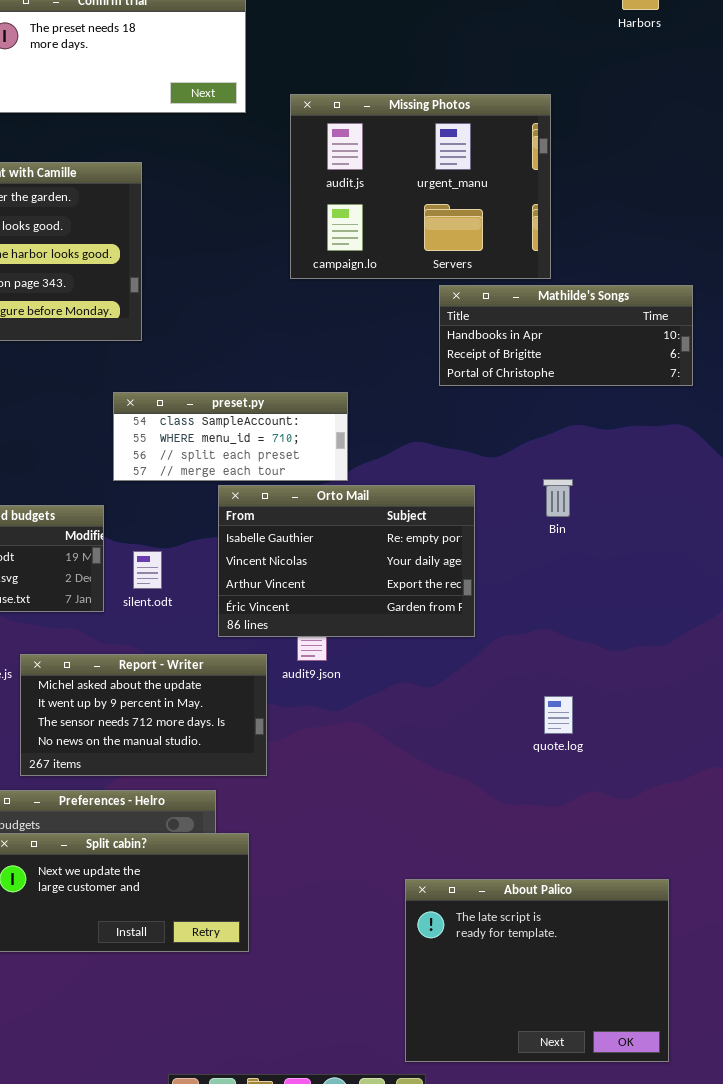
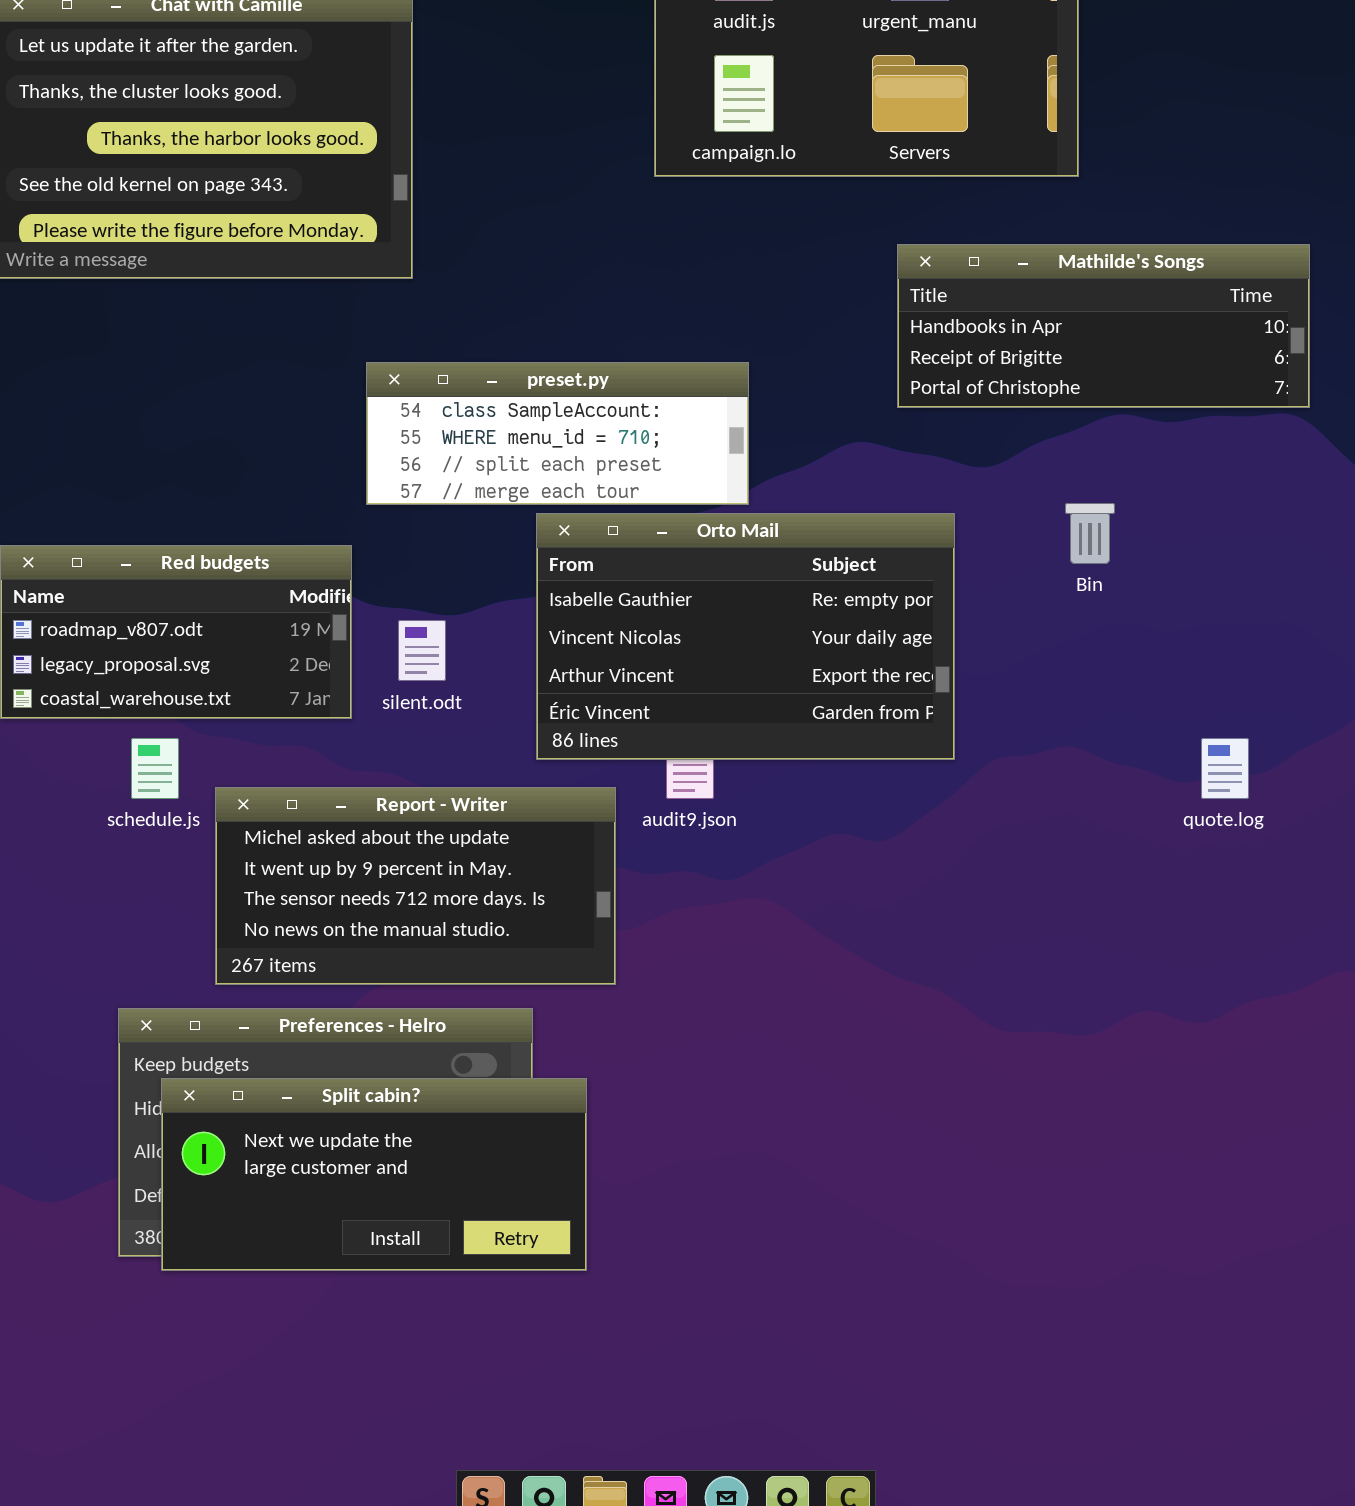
Mathilde's Songs: [439,285,693,386] -> [897,244,1310,408], moved
quote.log: [544,696,573,734] -> [1201,738,1249,799], moved
About Palico: [405,879,669,1062] -> none, closed

